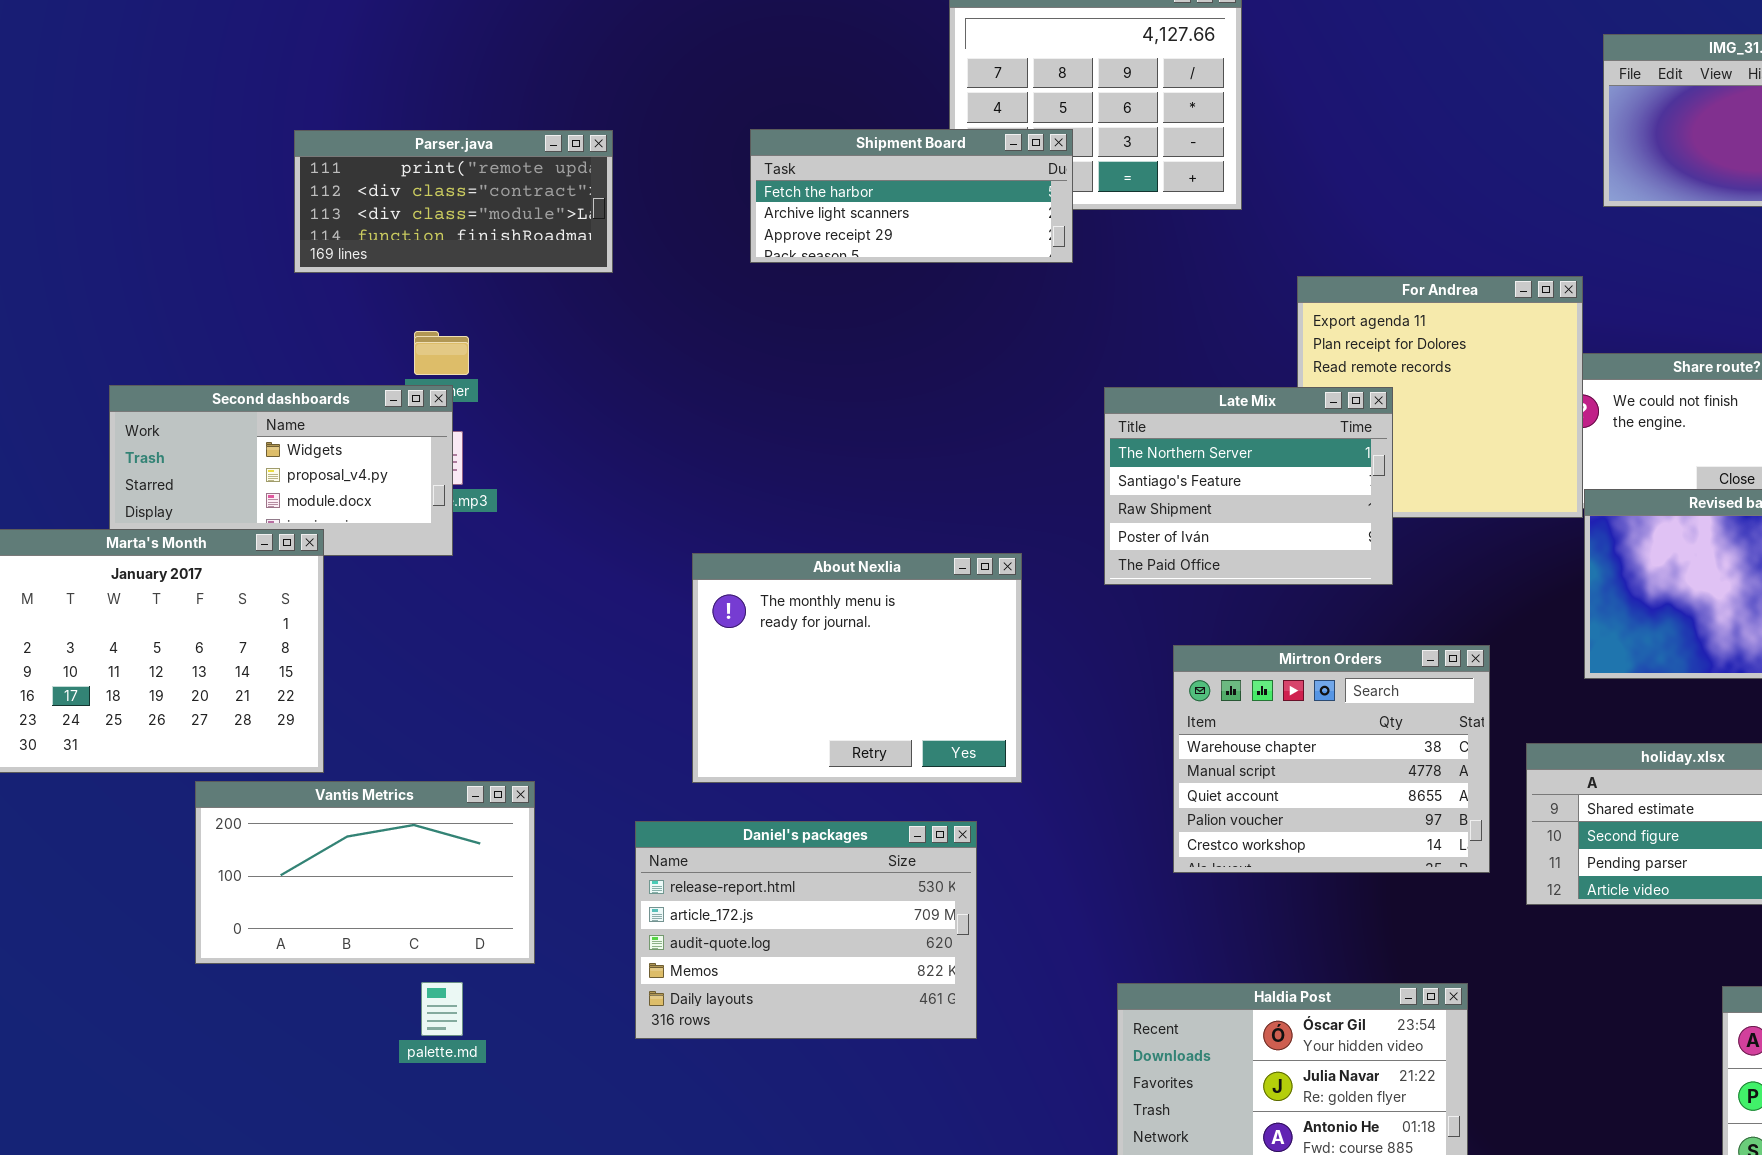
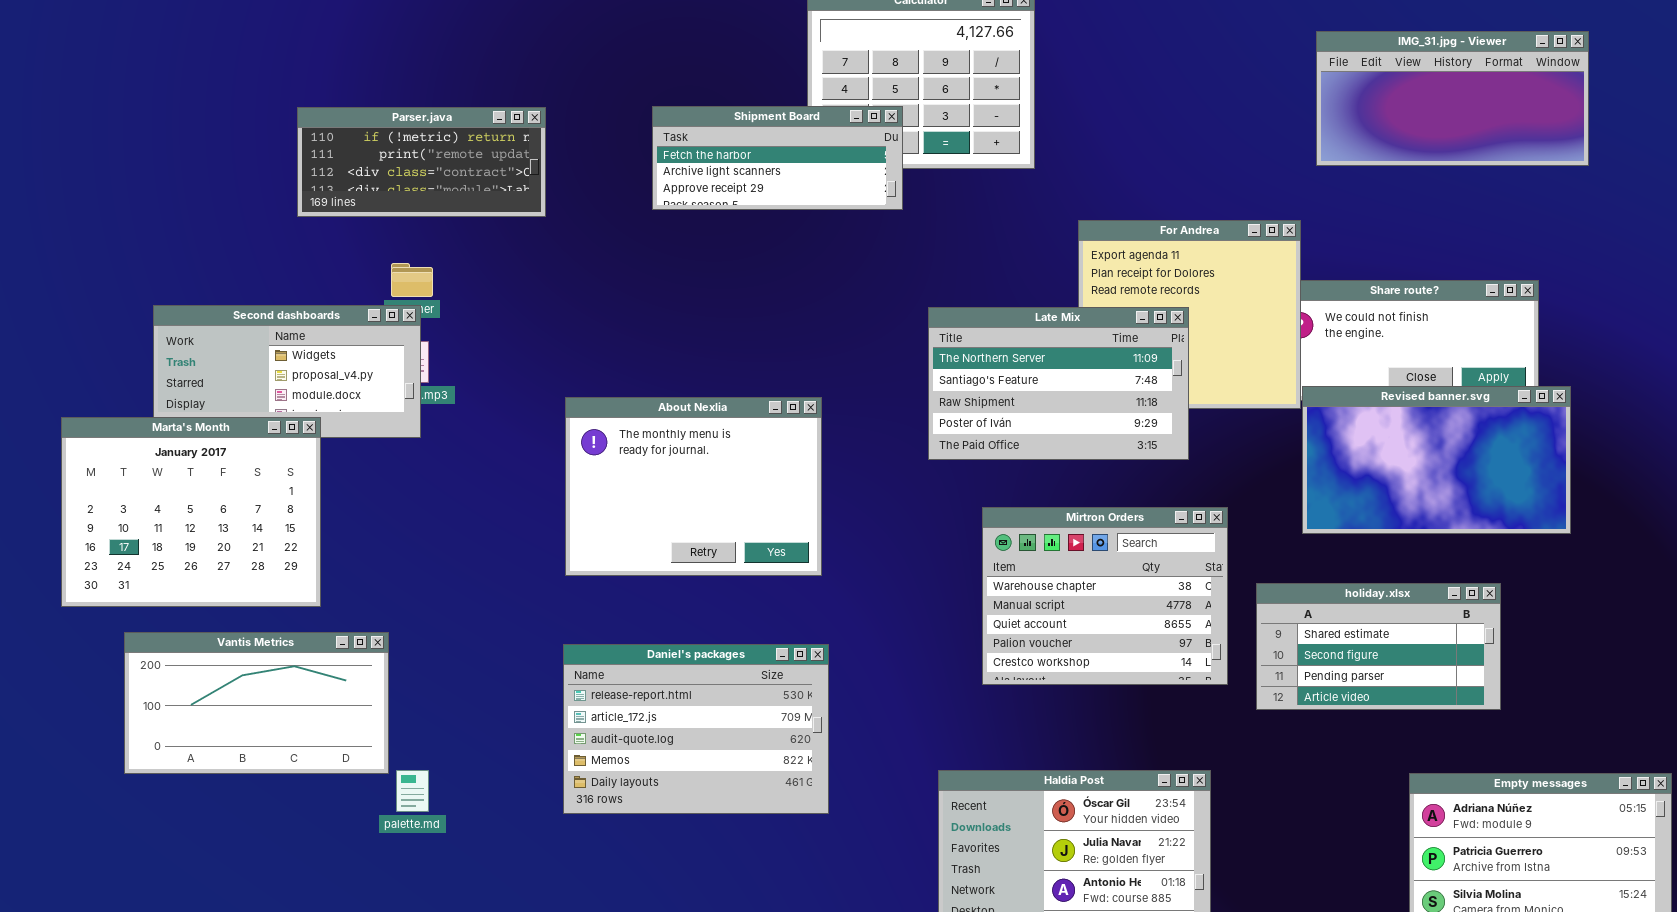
Parser.java: [294,130,613,273] -> [297,107,546,217], scrolled up 1 row
Late Mix: [1104,387,1393,585] -> [928,307,1189,460], resized
About Nexlia: [692,553,1022,783] -> [565,397,822,576], moved
Vantis Metrics: [195,781,535,964] -> [124,632,389,774], moved

